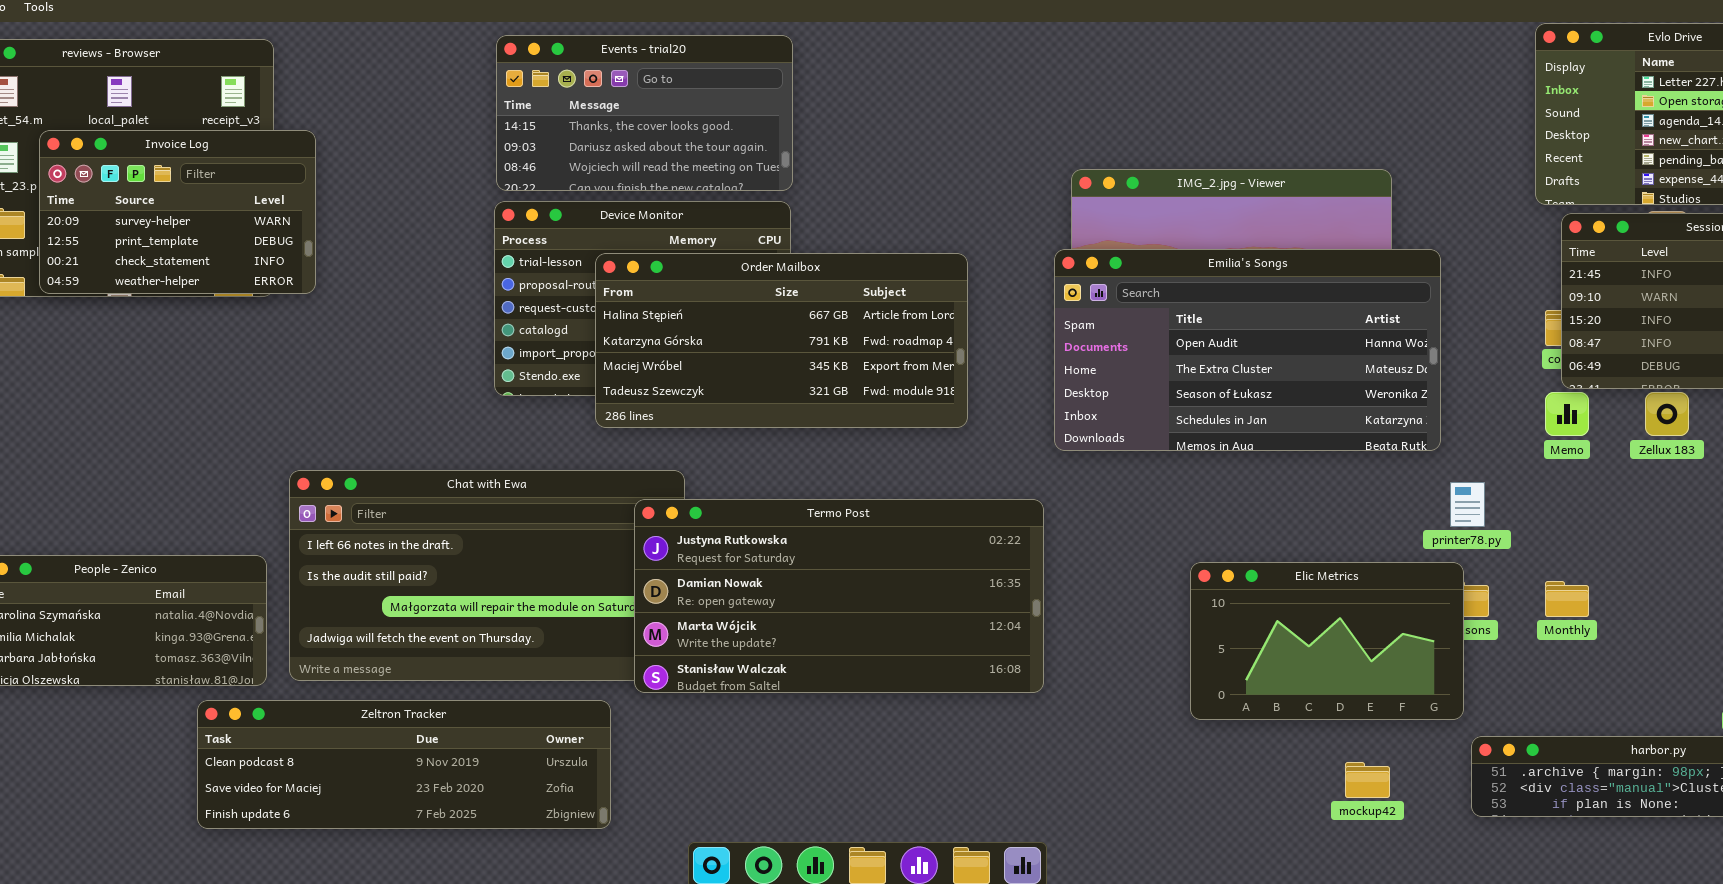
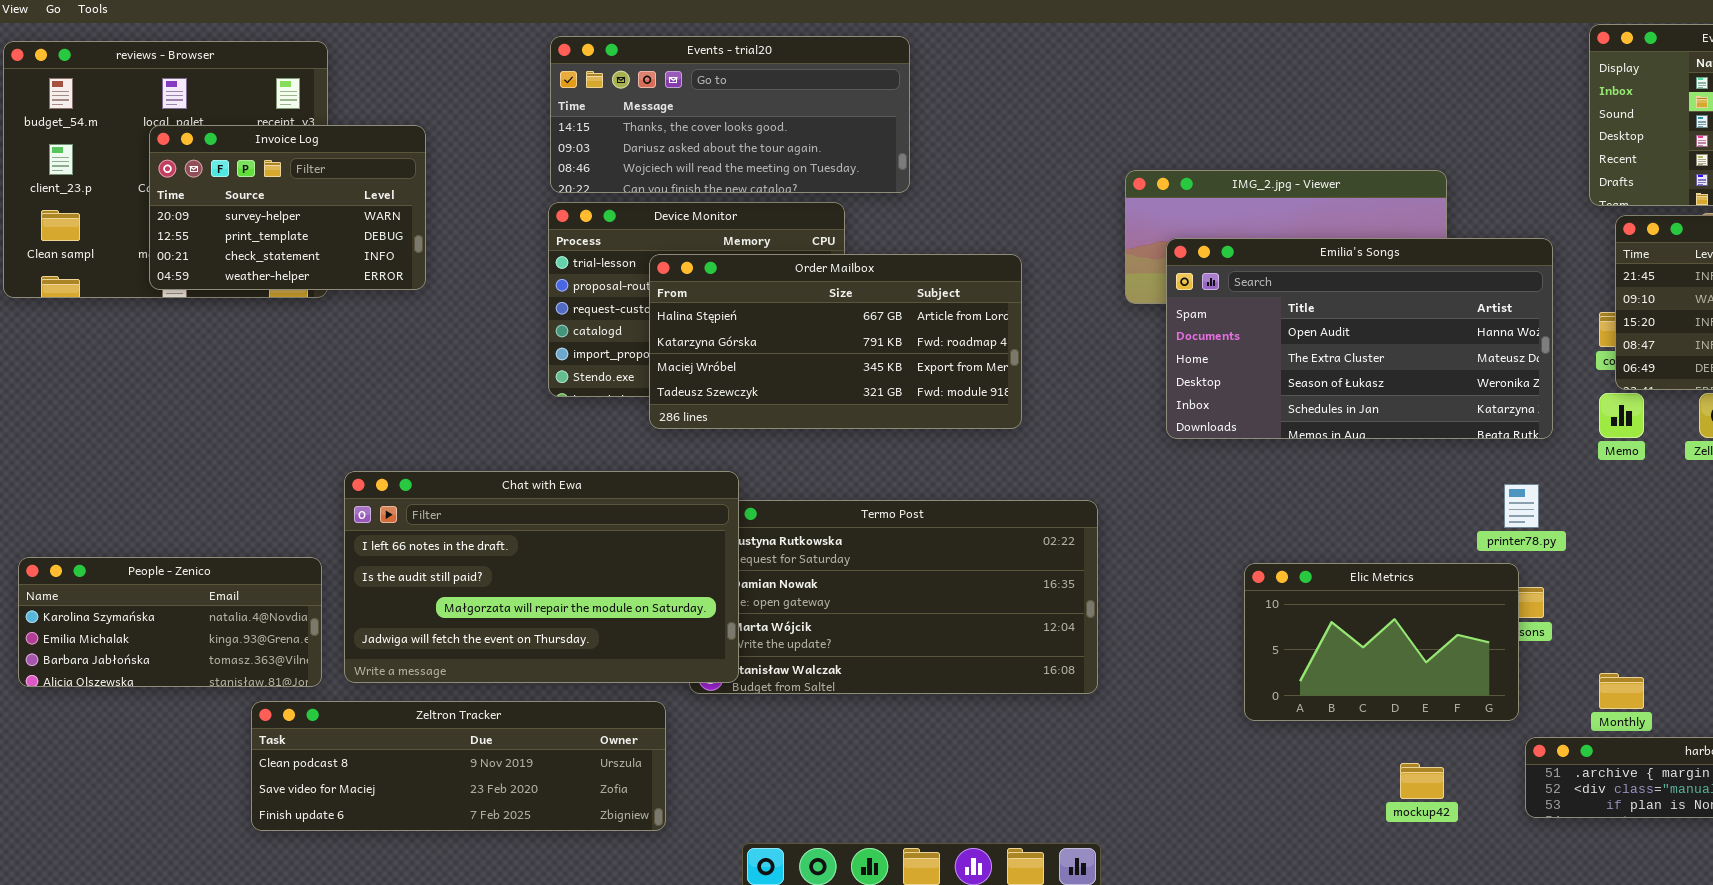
Events - trial20: [496,35,793,191] -> [550,36,910,193], resized
Invoice Log: [39,130,316,294] -> [149,125,426,290], moved
Emilia's Songs: [1054,249,1441,451] -> [1166,238,1553,439], moved
Chat with Ewa: [289,470,685,681] -> [344,471,739,683], raised
Monthly: [1545,581,1589,617] -> [1599,673,1644,709], moved

